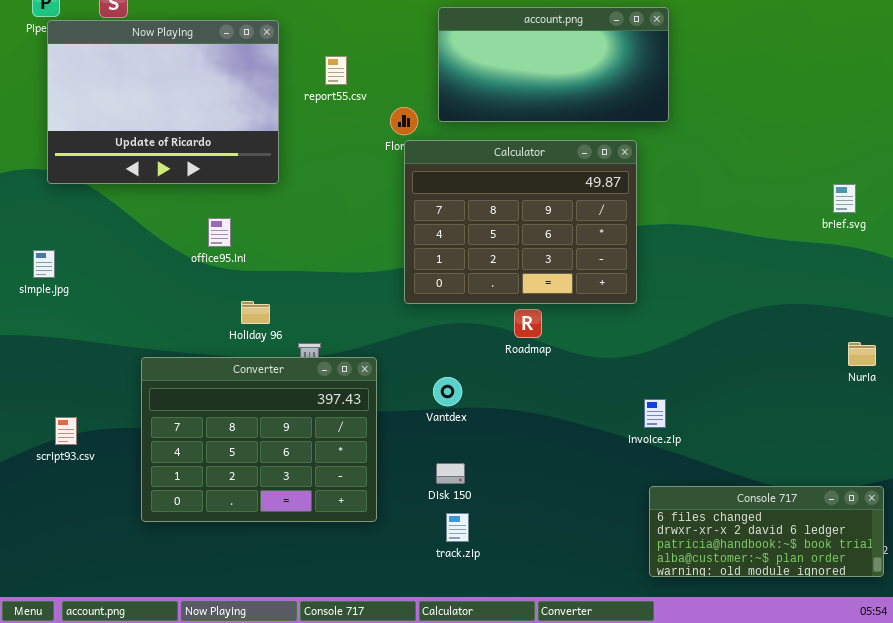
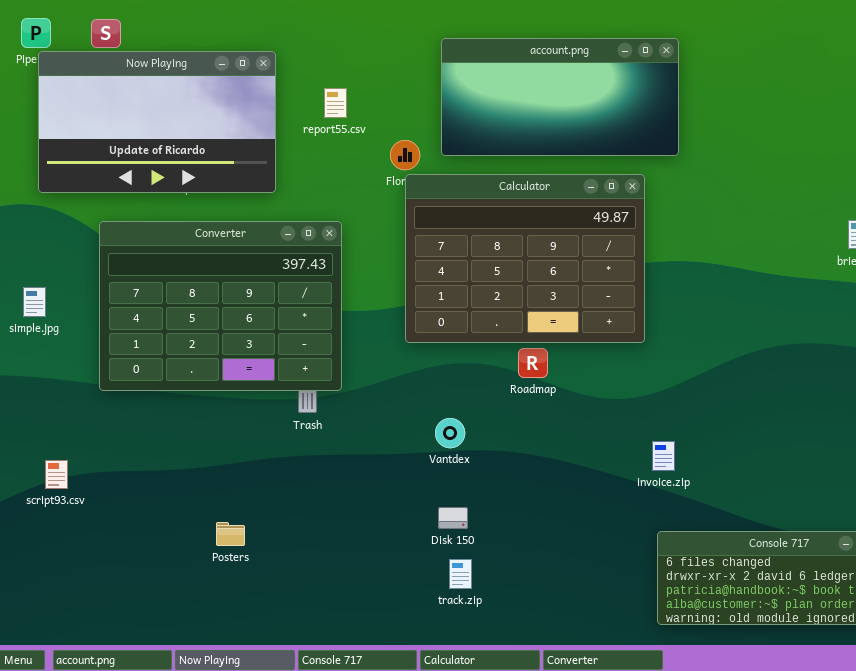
Now Playing: [47,20,279,184] -> [38,51,276,193], resized
Converter: [141,357,377,522] -> [99,221,342,391], moved

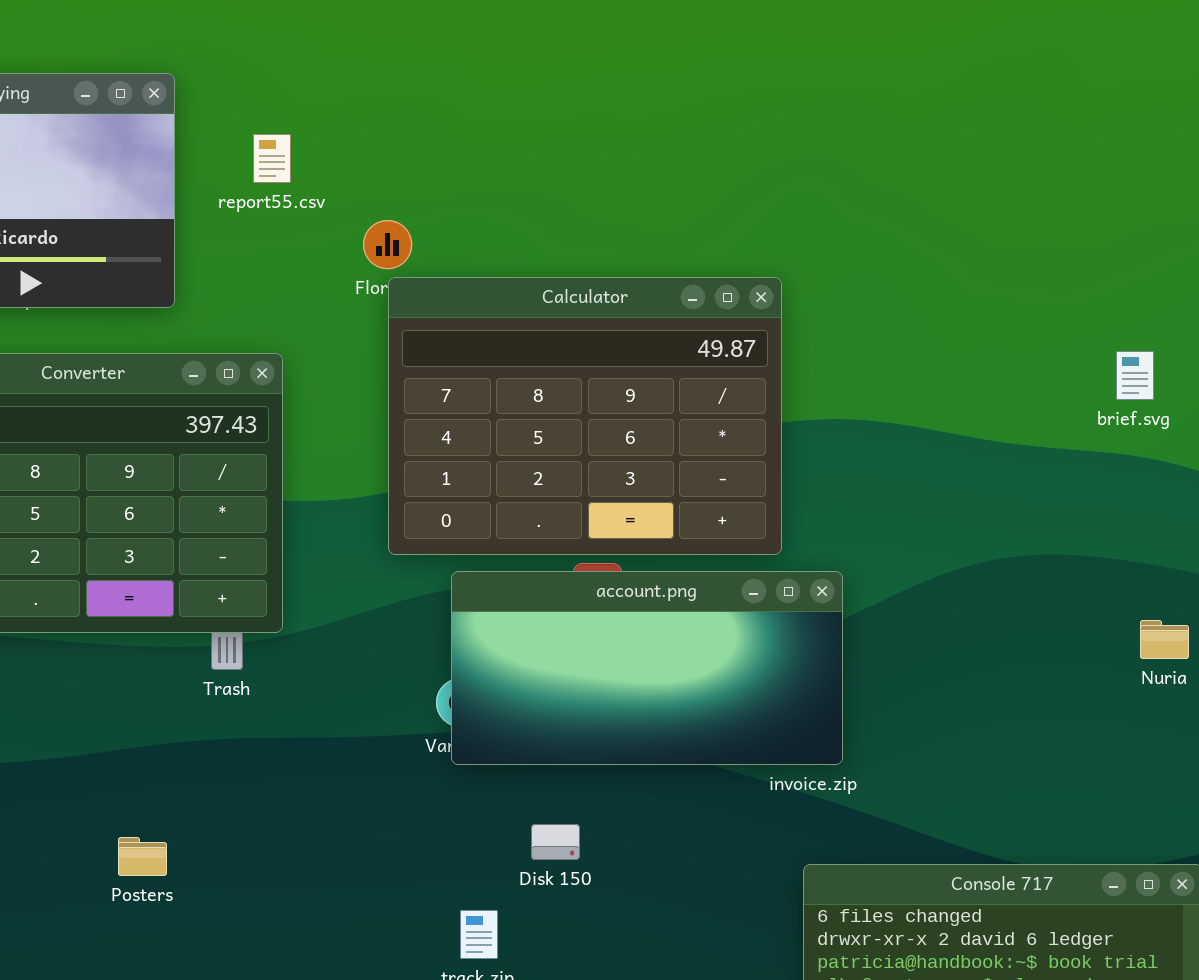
account.png: [441,38,679,156] -> [451,571,843,765], moved
Disk 150: [438,507,468,529] -> [531,824,580,860], moved
Posters: [216,522,245,546] -> [118,837,167,876], moved

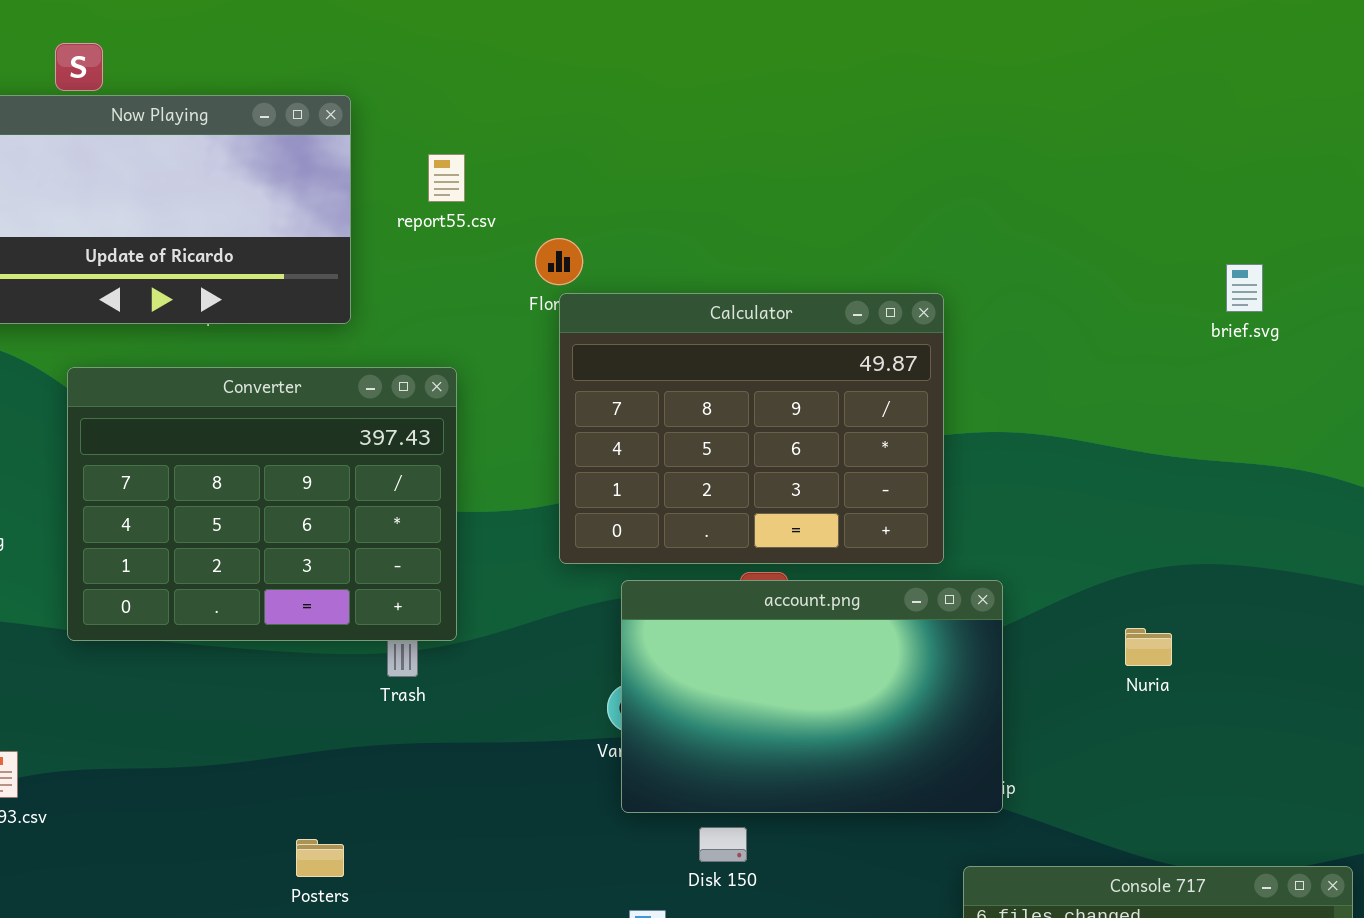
brief.svg: [1116,351,1154,400] -> [1226,264,1263,312], moved
account.png: [451,571,843,765] -> [621,580,1003,813], resized
Nuria: [1140,620,1189,659] -> [1125,628,1172,666], moved

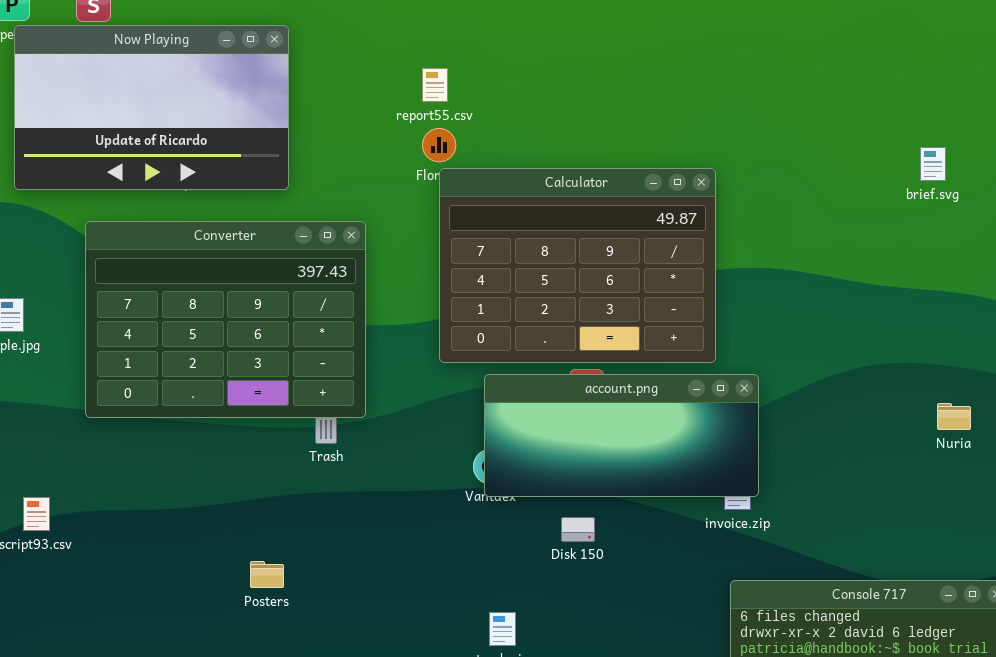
report55.csv: [428,154,465,202] -> [422,68,448,102], moved
account.png: [621,580,1003,813] -> [484,374,759,497], resized
Nuria: [1125,628,1172,666] -> [937,403,971,430], moved
Disk 150: [699,827,747,862] -> [561,517,595,542], moved

